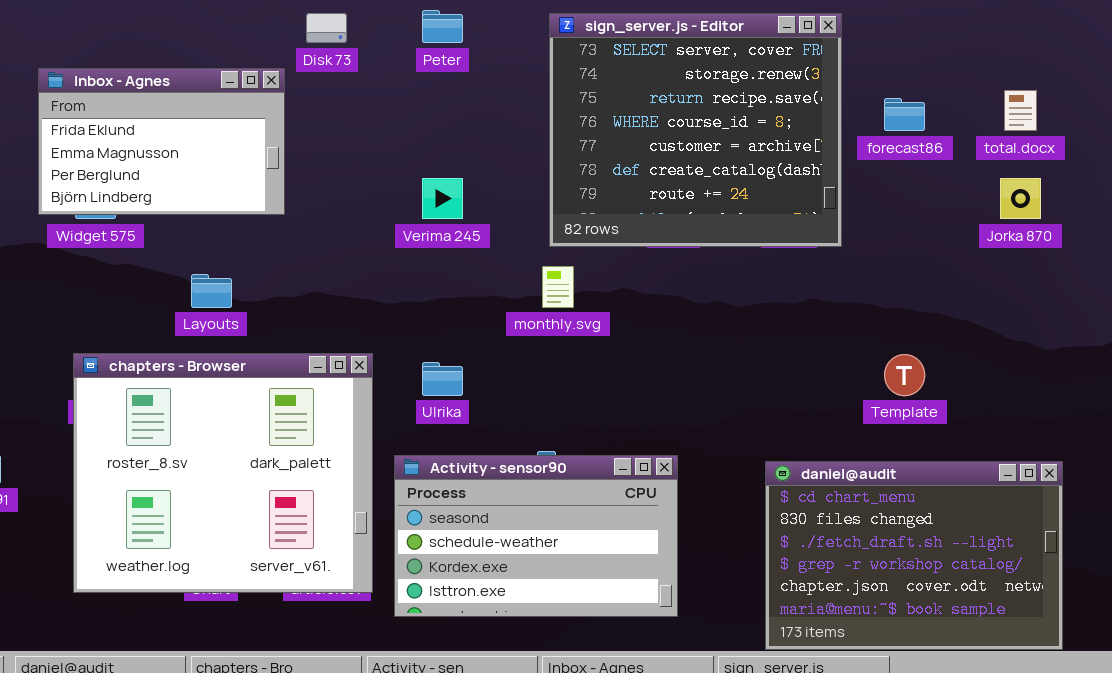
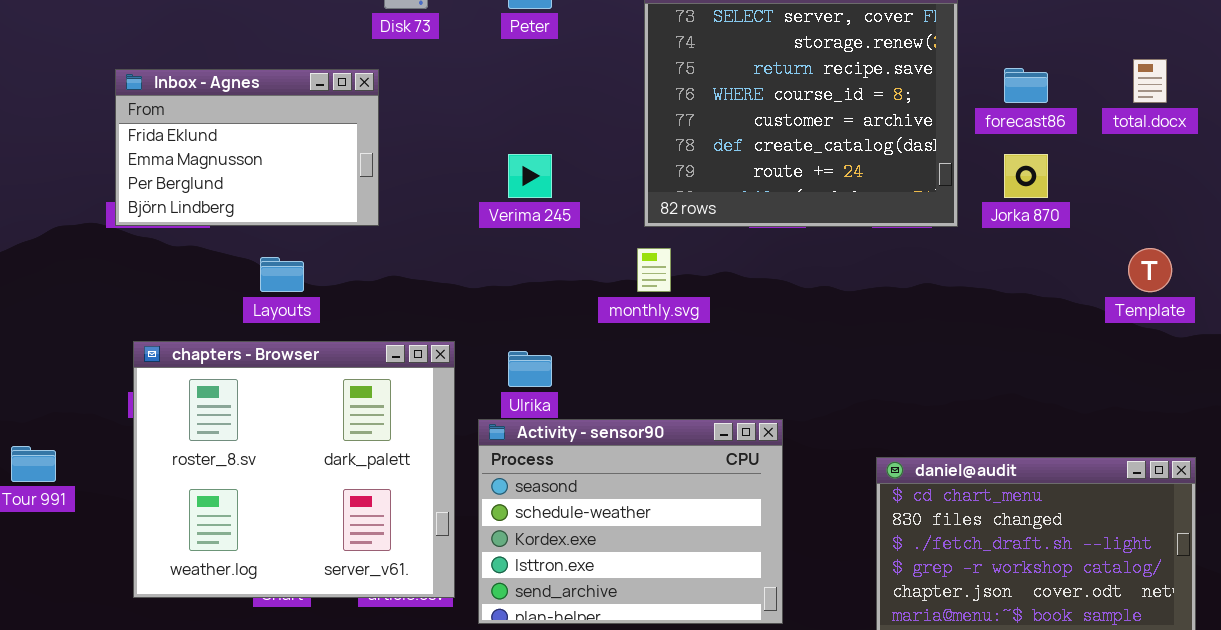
Inbox - Agnes: [38,68,285,215] -> [115,69,379,226], moved
Jorka 870: [1000,178,1041,219] -> [1004,154,1048,198], moved
Template: [884,354,925,396] -> [1128,248,1172,292], moved
Activity - sensor90: [394,455,678,617] -> [478,419,783,624], resized

